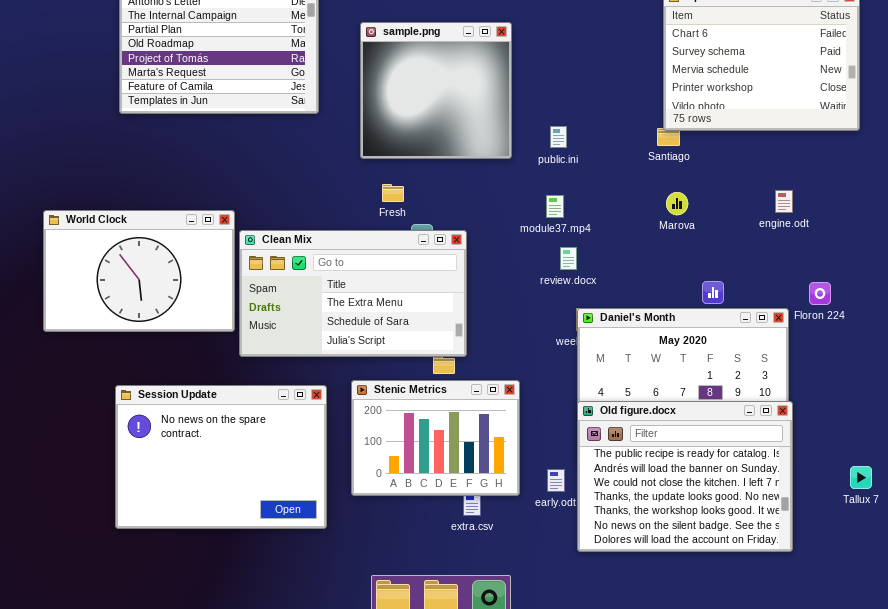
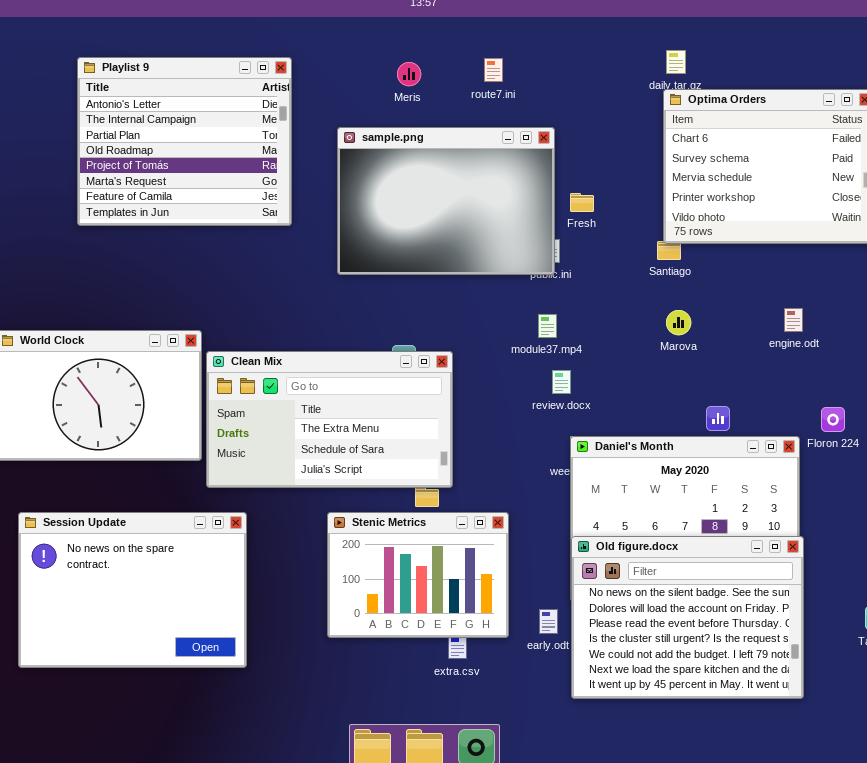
sample.png: [360,22,512,159] -> [337,127,555,275], resized
Fresh: [382,184,404,202] -> [570,193,594,212], moved
Session Update: [115,385,327,529] -> [18,512,247,668], moved
Old figure.docx: [577,401,793,552] -> [571,536,804,699], scrolled down 5 rows

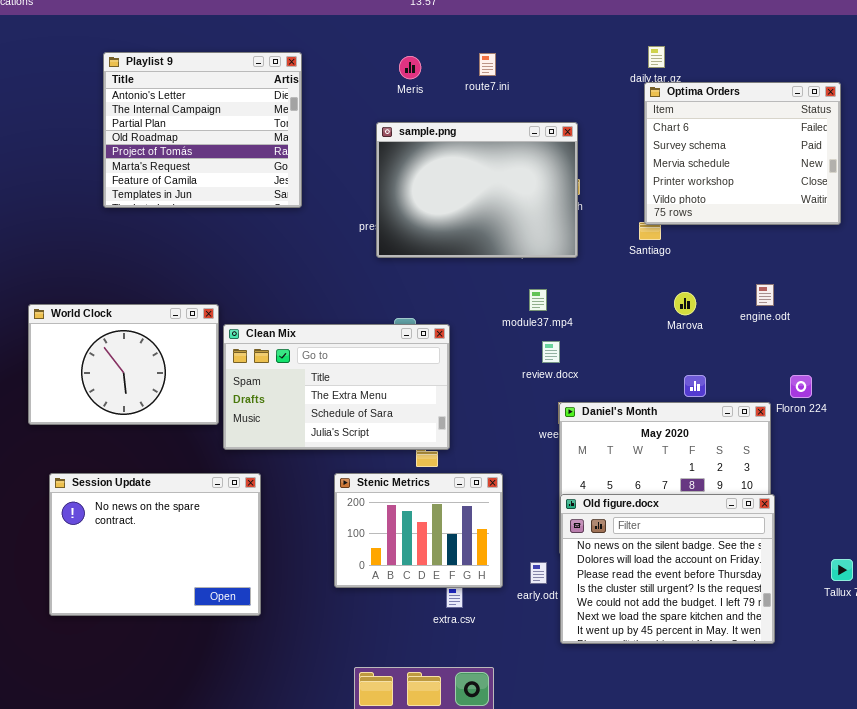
sample.png: [337,127,555,275] -> [376,122,578,258], moved
Marova: [666,310,691,335] -> [674,292,696,315], moved

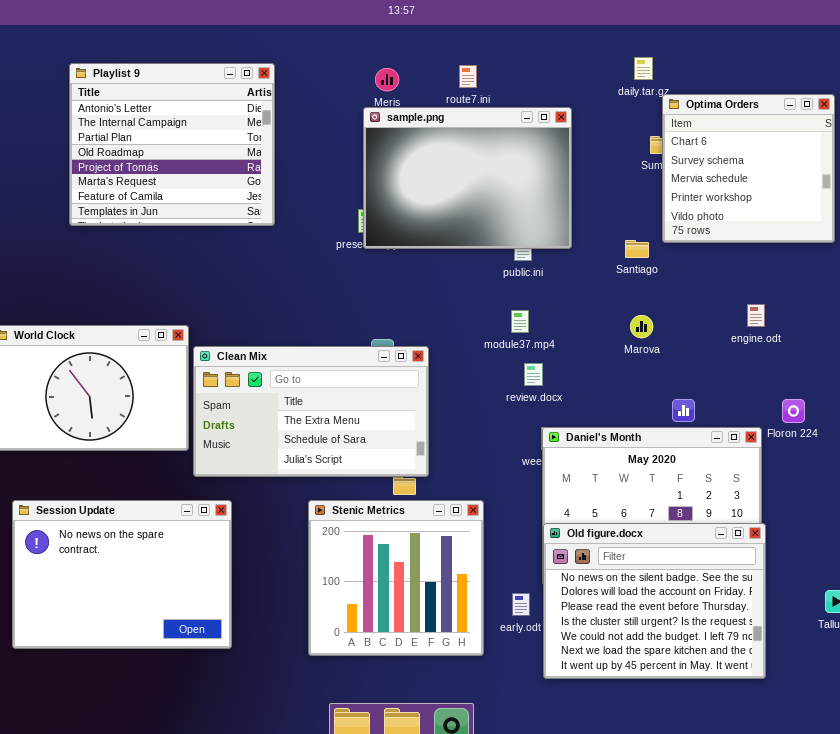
Optima Orders: [644,82,841,225] -> [662,94,835,243], resized
sample.png: [376,122,578,258] -> [363,107,572,249], moved
Marova: [674,292,696,315] -> [630,315,653,338], moved
Stenic Metrics: [334,473,503,588] -> [308,500,484,656], resized

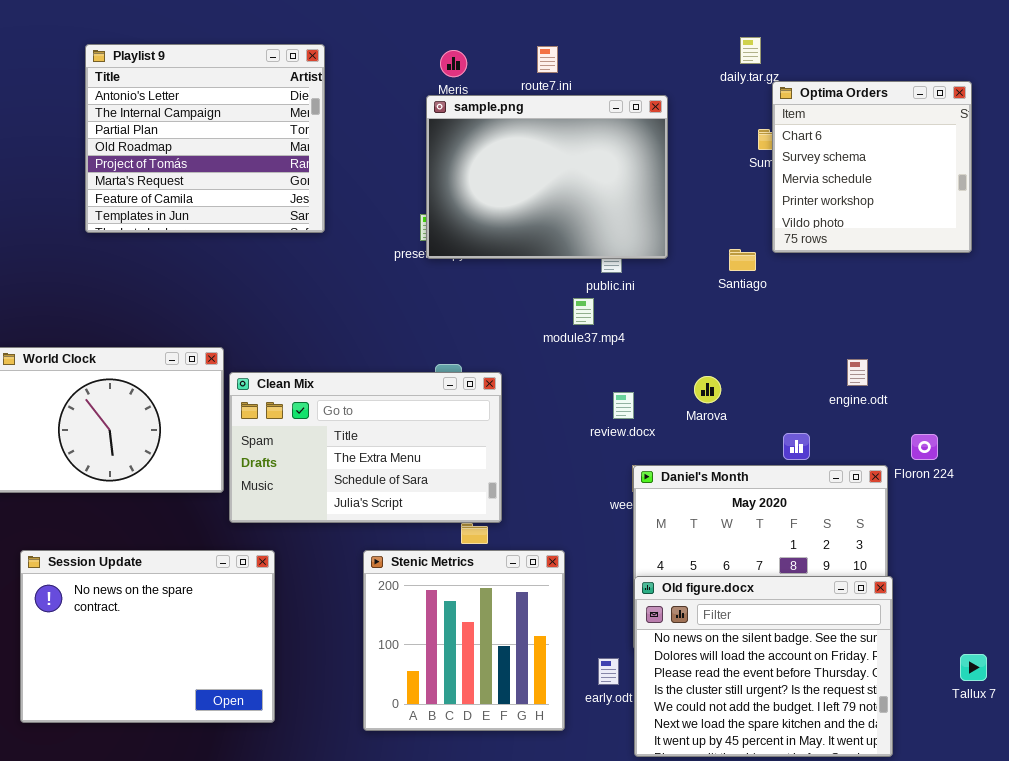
engine.odt: [747,304,765,327] -> [847,359,868,386], moved
module37.mp4: [511,310,529,333] -> [573,298,594,325], moved
Marova: [630,315,653,338] -> [694,376,721,403], moved

